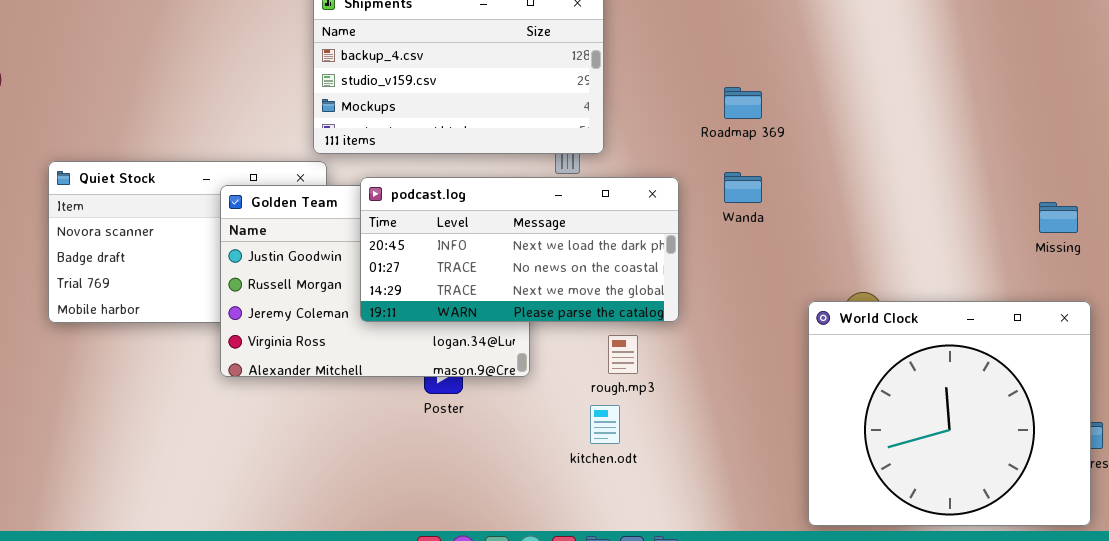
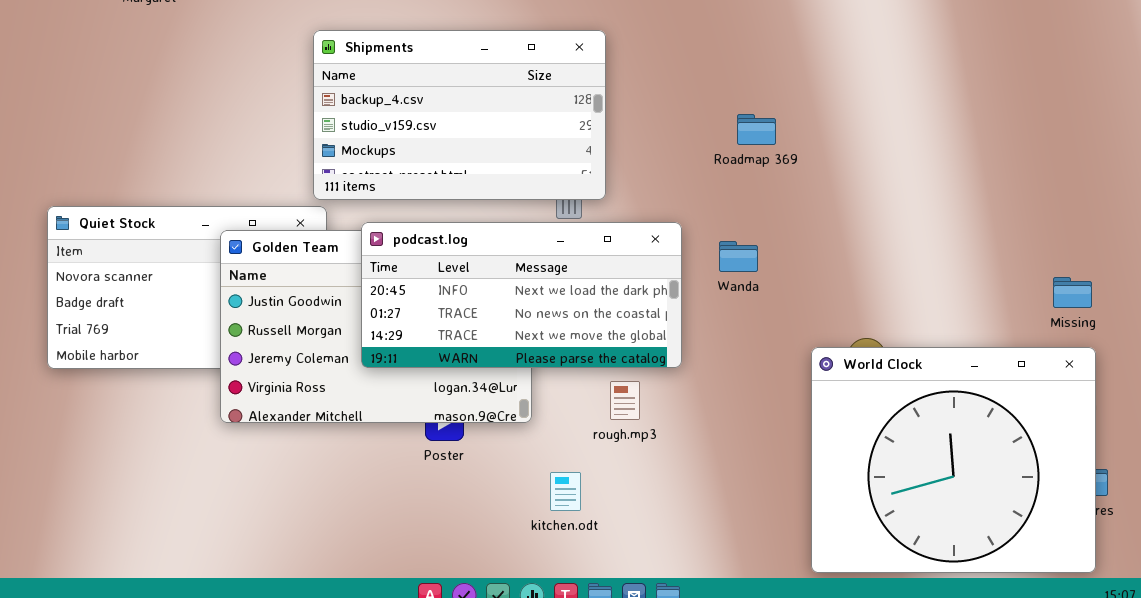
Roadmap 369: [724,87,762,119] -> [737,114,776,145], moved
Wanda: [724,172,762,203] -> [719,241,758,272], moved
Missing: [1039,202,1078,233] -> [1053,277,1092,308], moved
kitchen.odt: [590,405,620,444] -> [550,472,581,511], moved

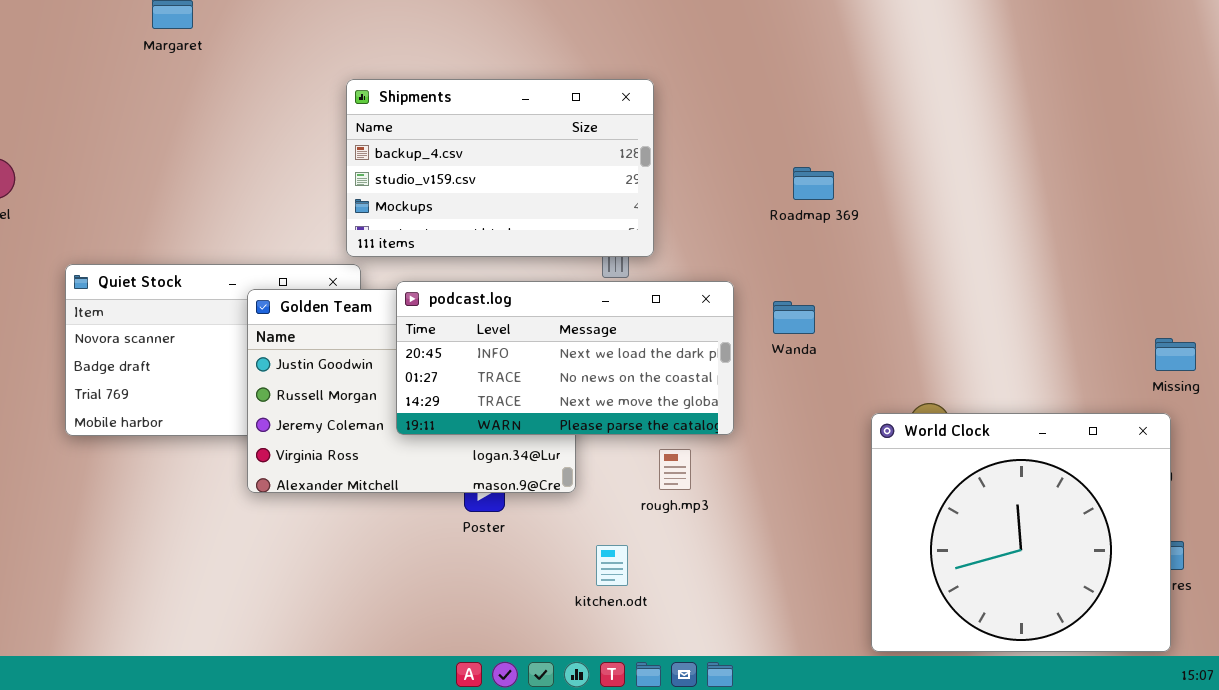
Missing: [1053,277,1092,308] -> [1155,338,1196,371], moved

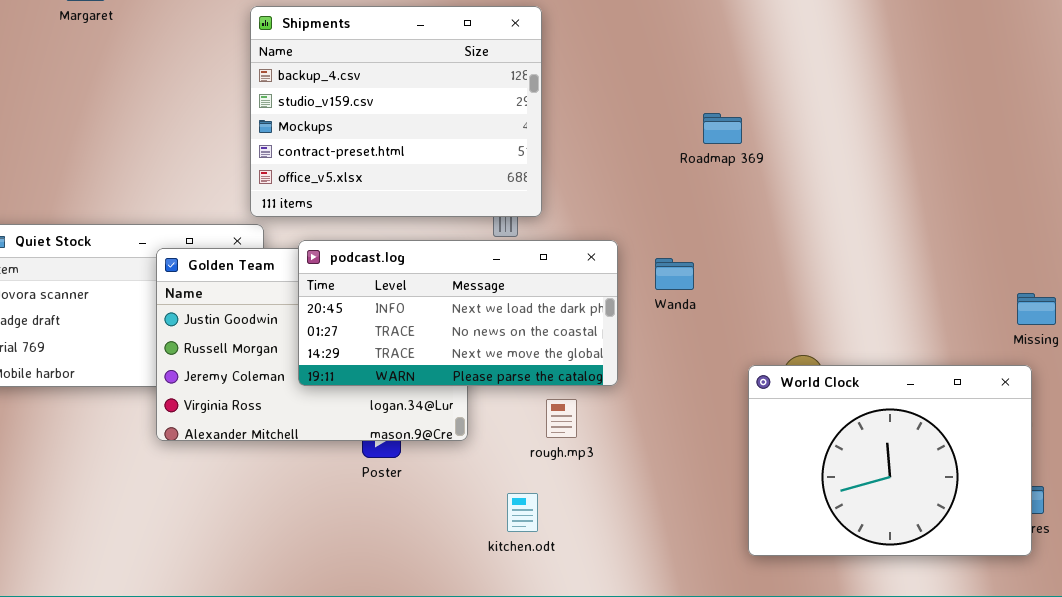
Shipments: [346,79,654,257] -> [250,6,542,217], resized
Roadmap 369: [793,167,834,200] -> [703,113,742,144], moved
World Clock: [871,413,1171,652] -> [748,365,1032,556], resized
kitchen.odt: [596,545,628,586] -> [507,493,538,532], moved

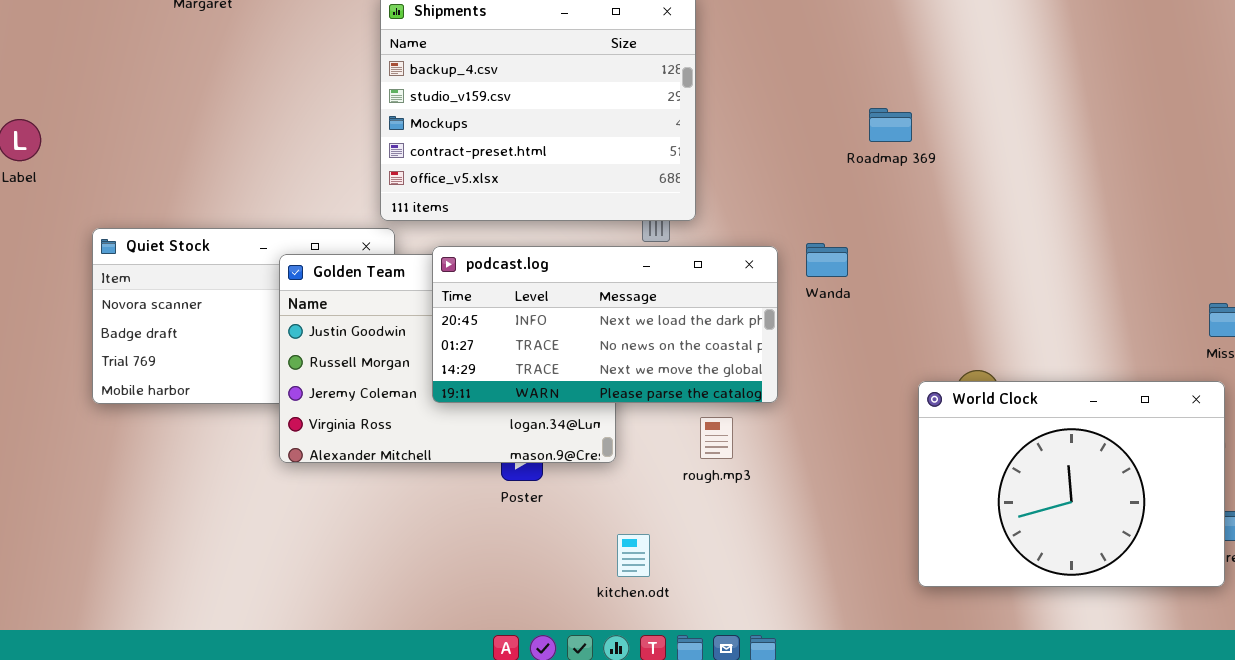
Wanda: [655,258,694,290] -> [806,243,848,277], moved
kitchen.odt: [507,493,538,532] -> [617,534,650,577], moved

